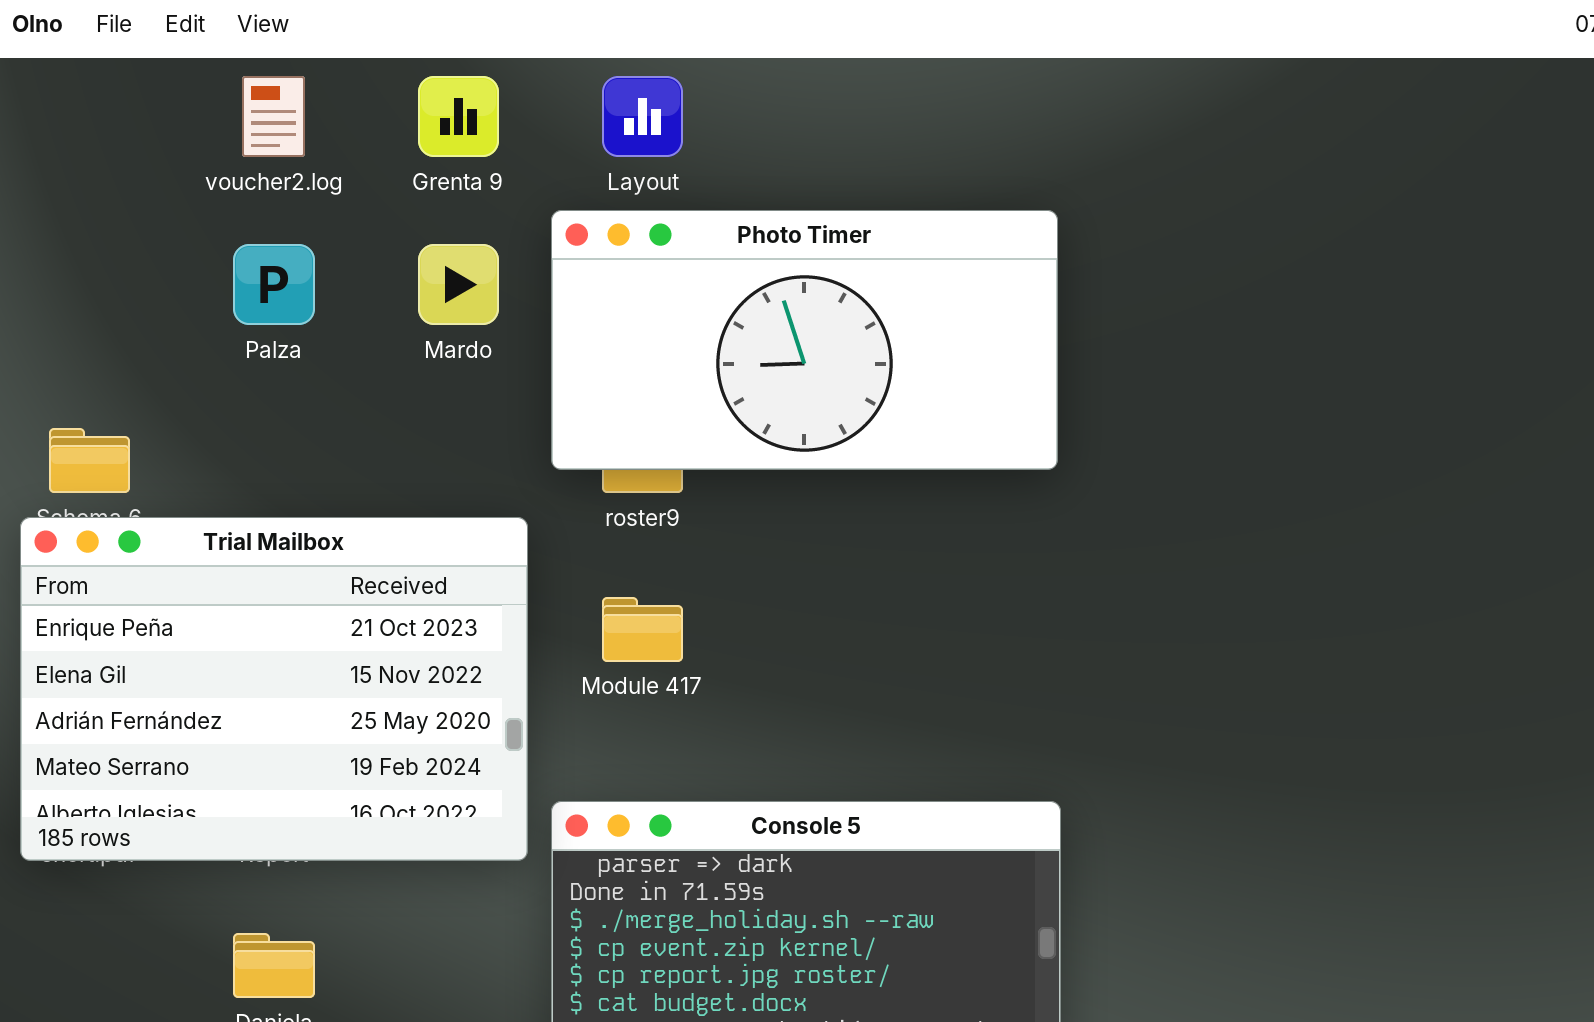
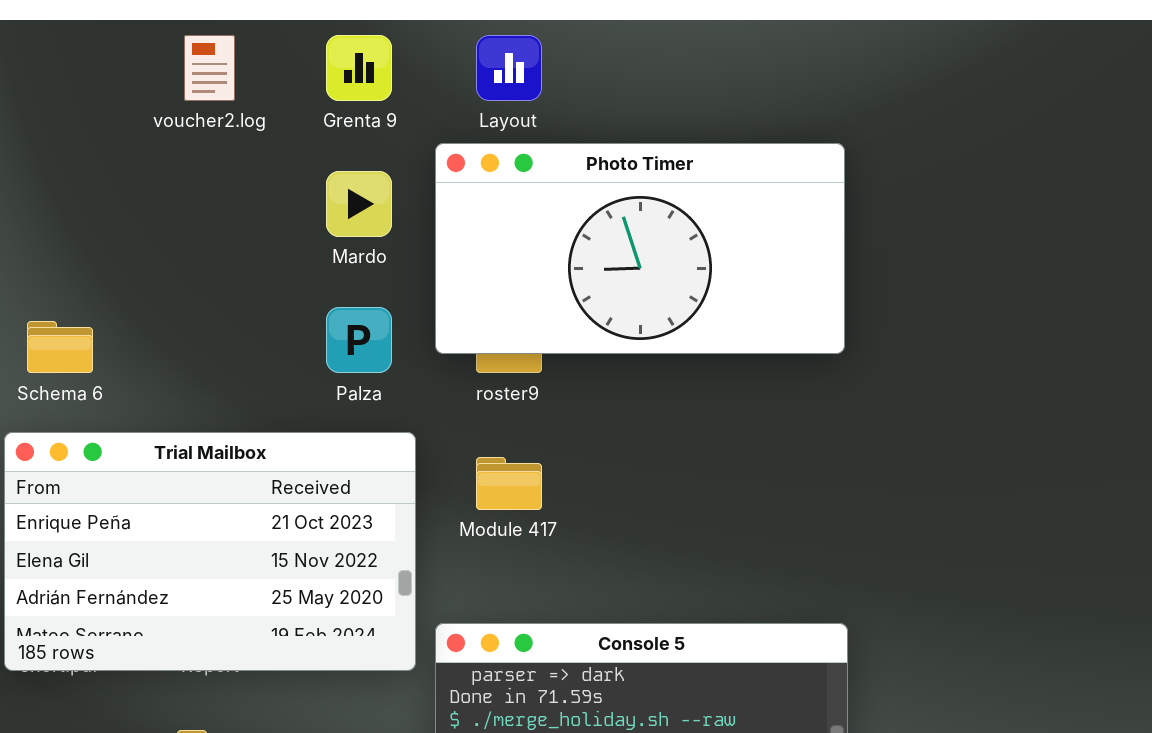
Palza: [233,244,315,325] -> [326,307,392,373], moved
Trial Mailbox: [20,517,528,861] -> [4,432,416,671], resized

